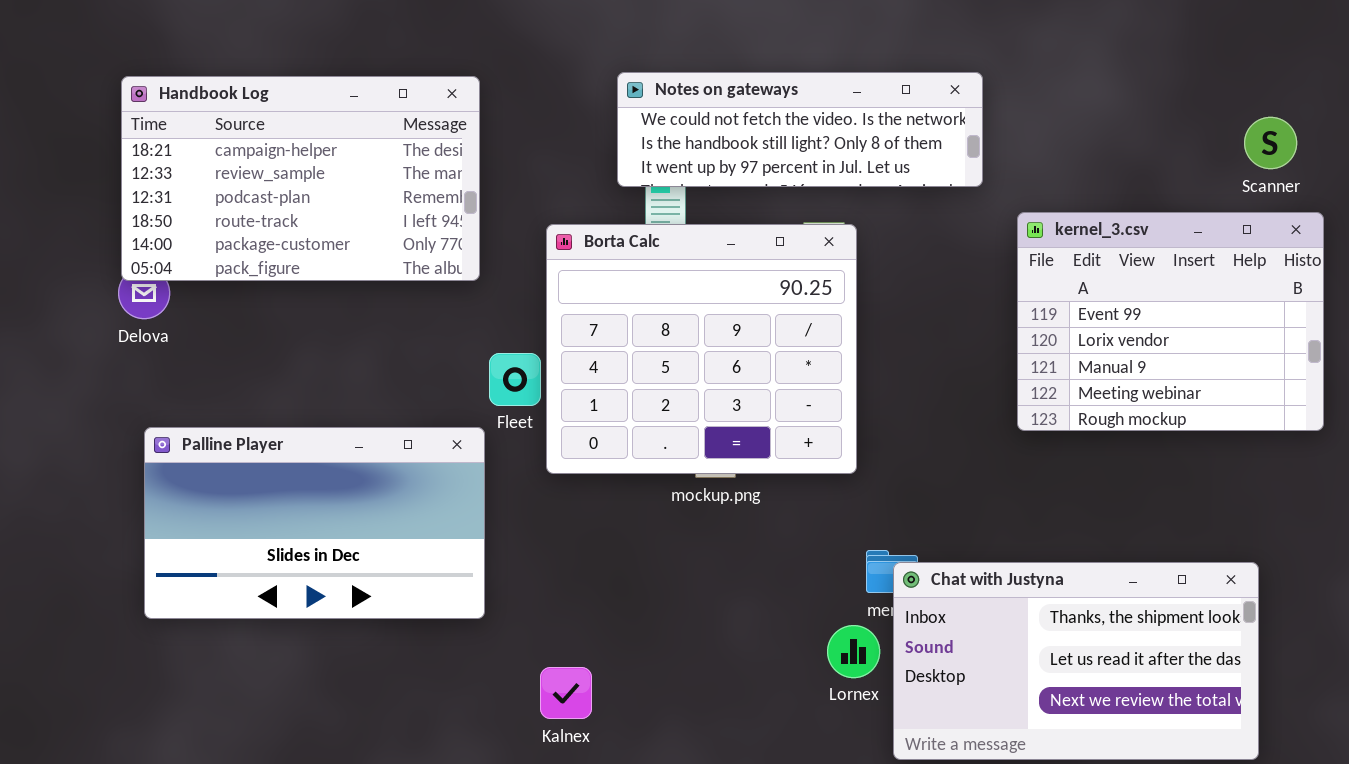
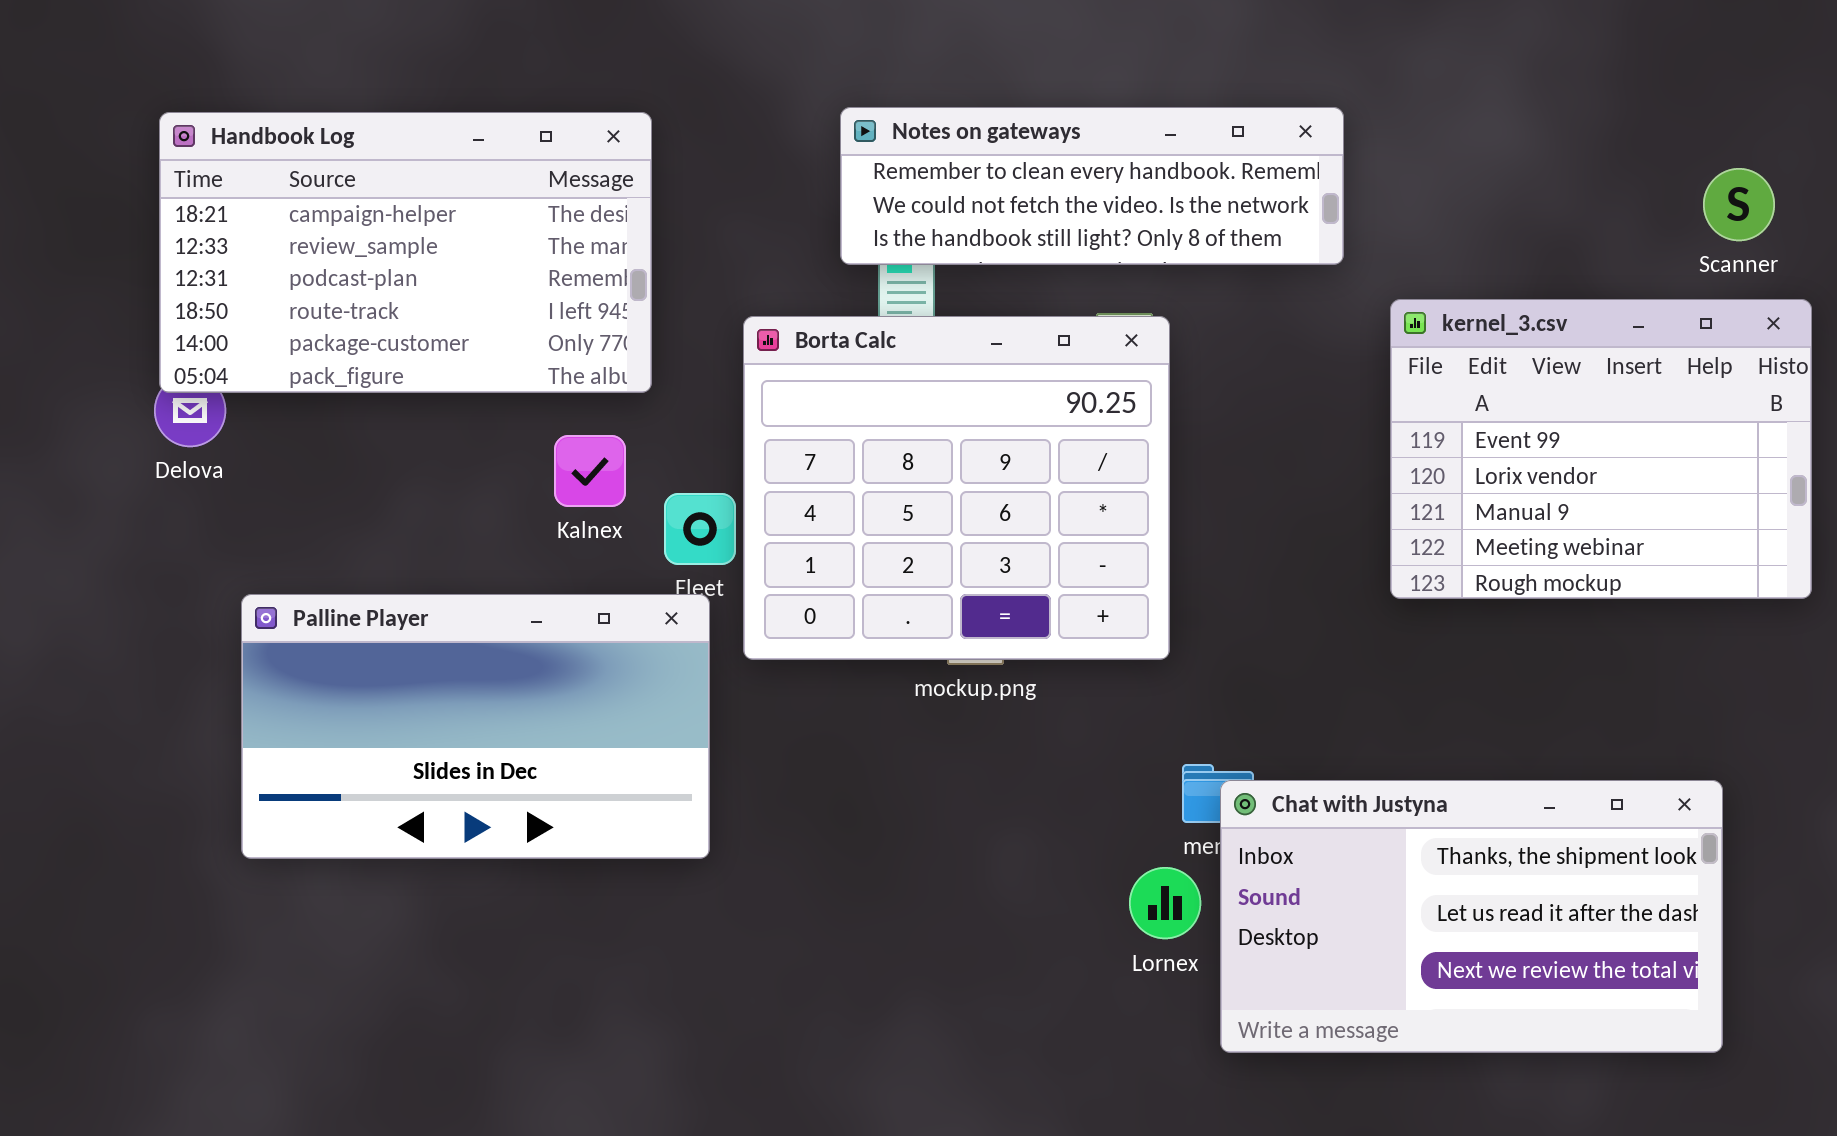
Notes on gateways: [617,72,983,187] -> [840,107,1344,265], scrolled up 1 row
Palline Player: [144,427,485,619] -> [241,594,710,859], moved
Kalnex: [540,667,592,719] -> [554,435,626,507], moved

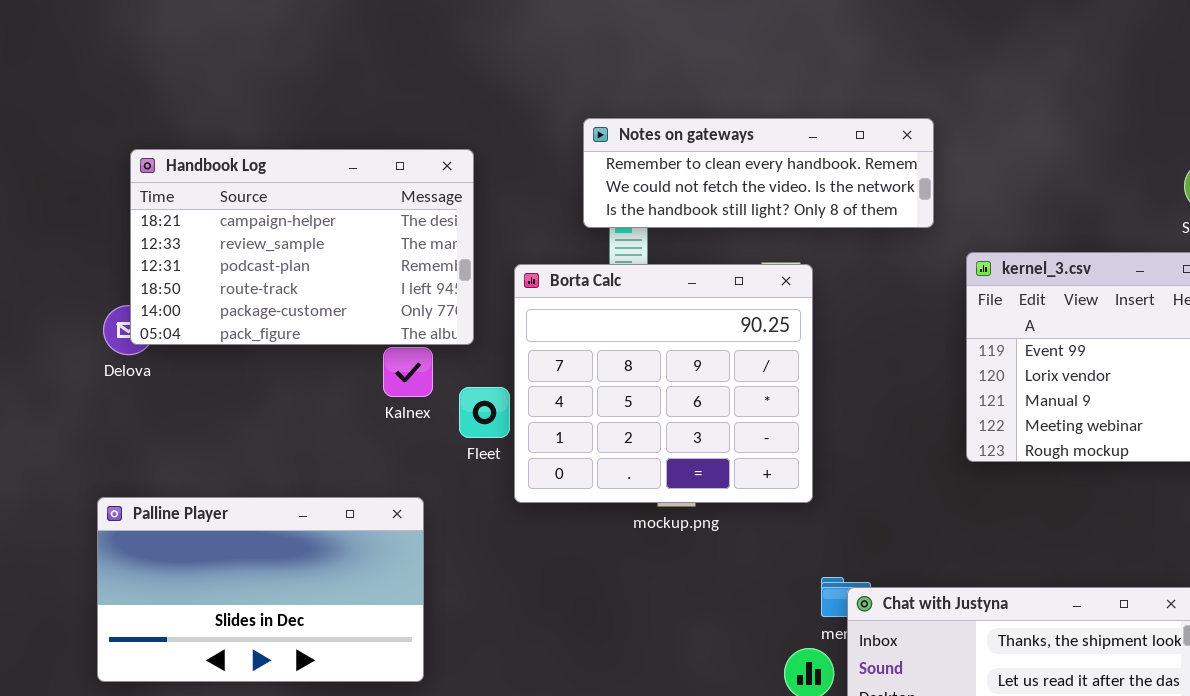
Handbook Log: [159,112,652,393] -> [130,149,474,345], moved
Palline Player: [241,594,710,859] -> [97,497,424,682], moved

